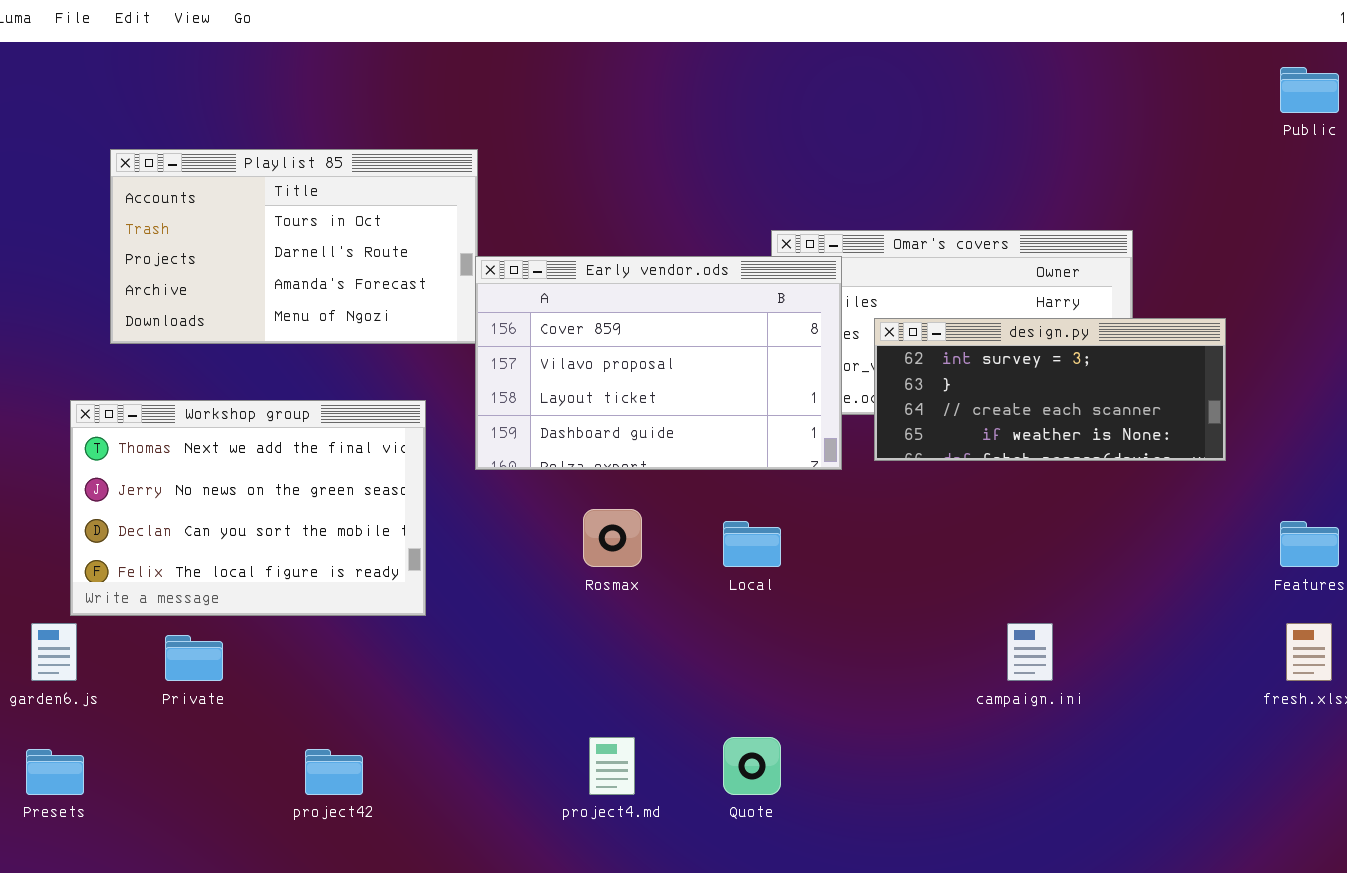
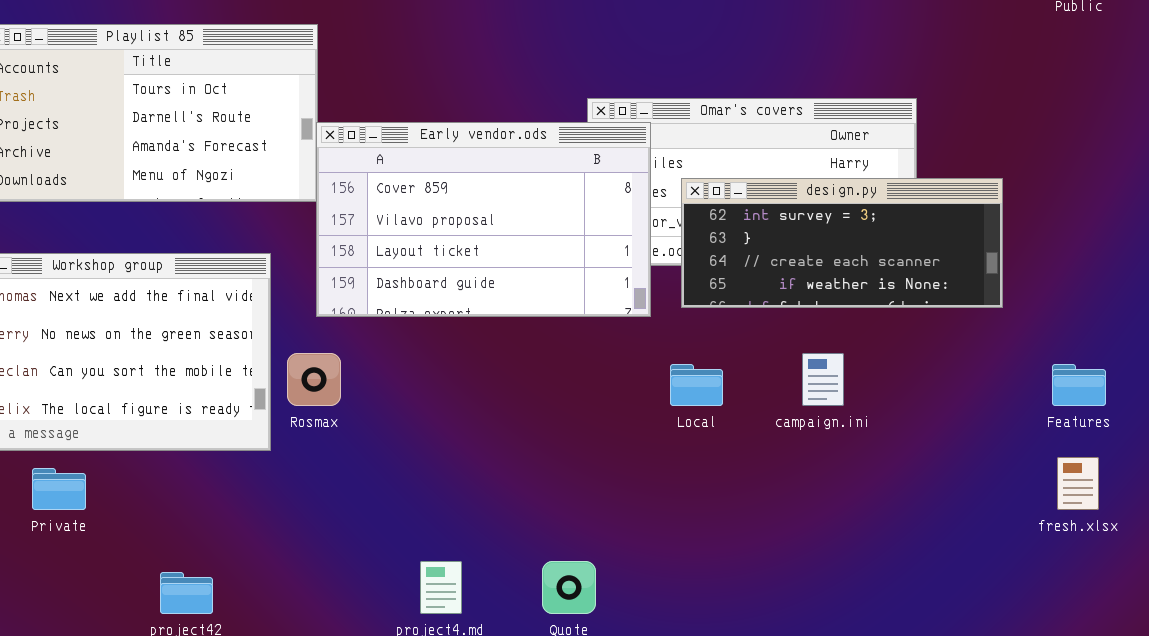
Rosmax: [583,509,642,567] -> [287,353,341,406], moved
Local: [723,521,781,567] -> [670,364,723,406], moved
campaign.ini: [1007,623,1053,681] -> [802,353,844,406], moved

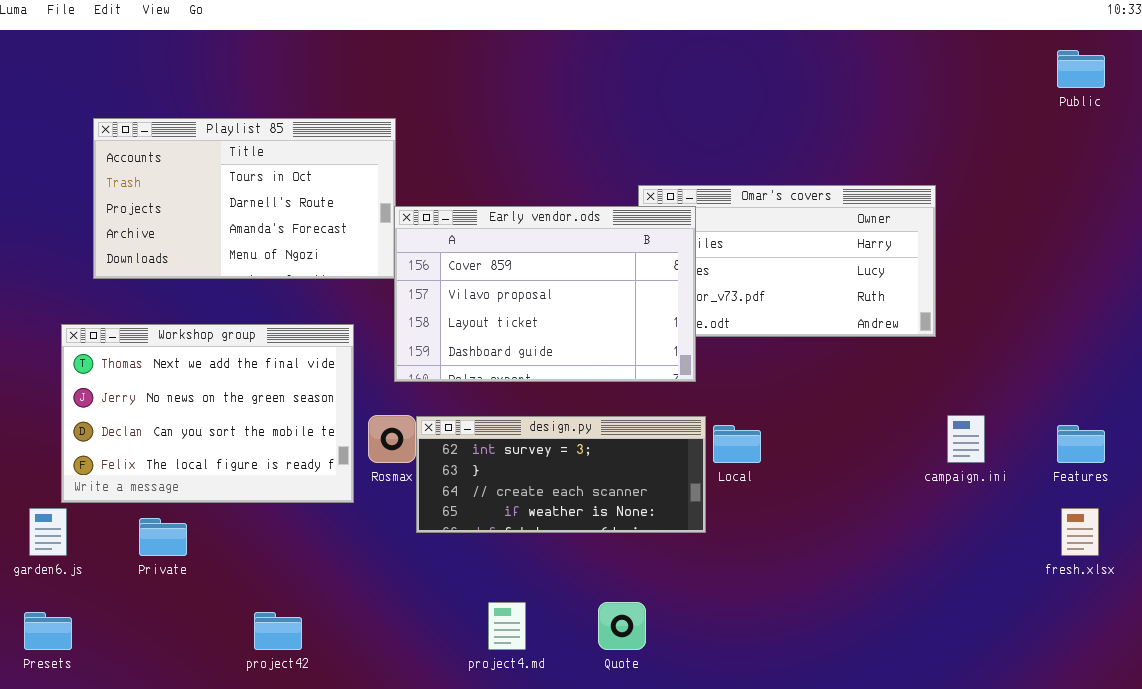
design.py: [681,178,1003,308] -> [416,416,706,533], moved
campaign.ini: [802,353,844,406] -> [947,415,985,463], moved

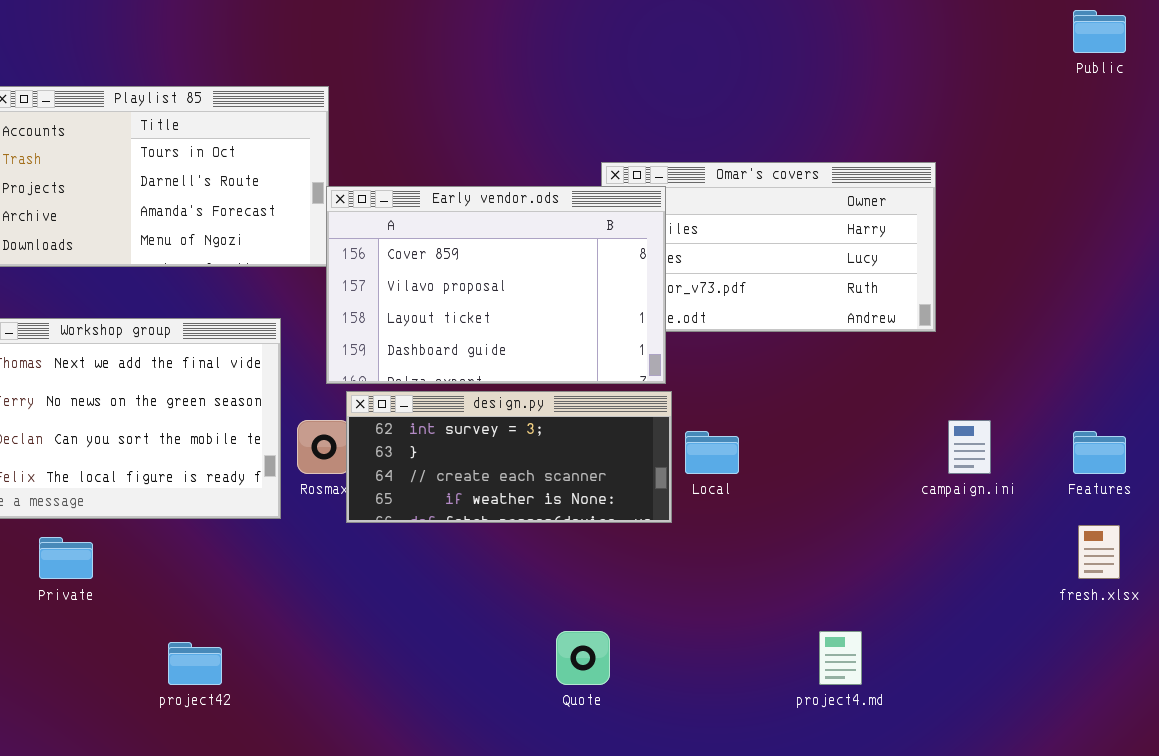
design.py: [416,416,706,533] -> [346,391,672,523], moved
project4.md: [488,602,526,650] -> [819,631,862,685], moved

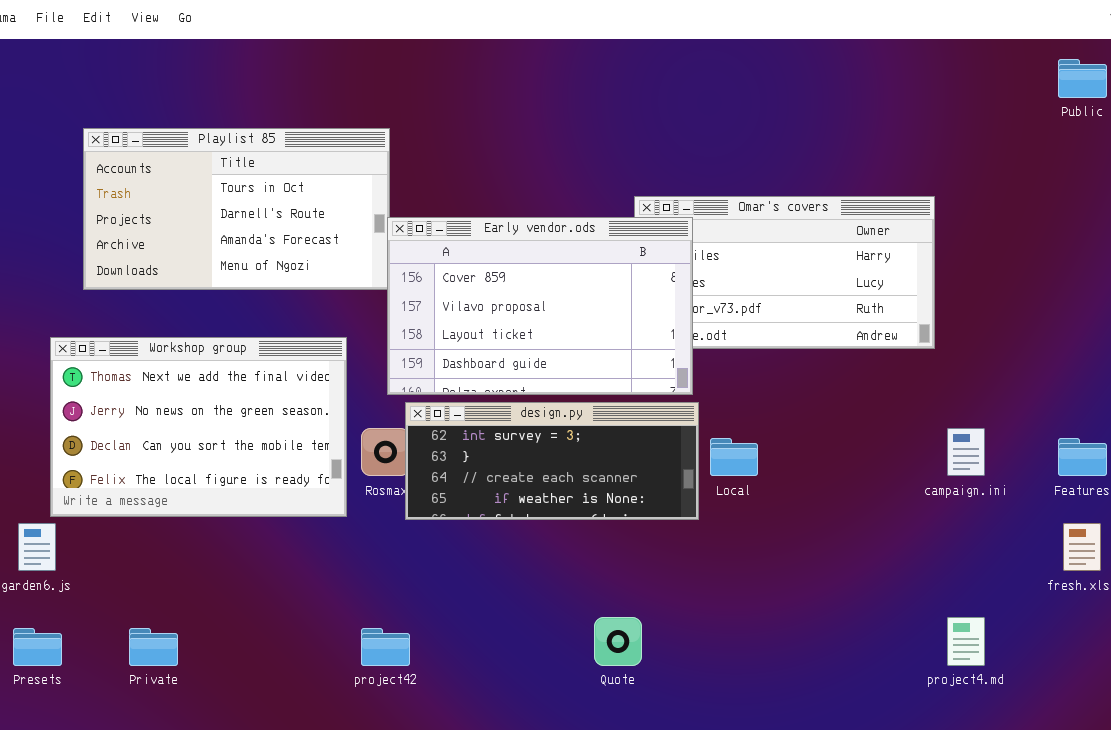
Private: [39,537,93,579] -> [129,628,178,666], moved
project4.md: [819,631,862,685] -> [947,617,985,666], moved
project42: [168,642,222,685] -> [361,628,410,666], moved

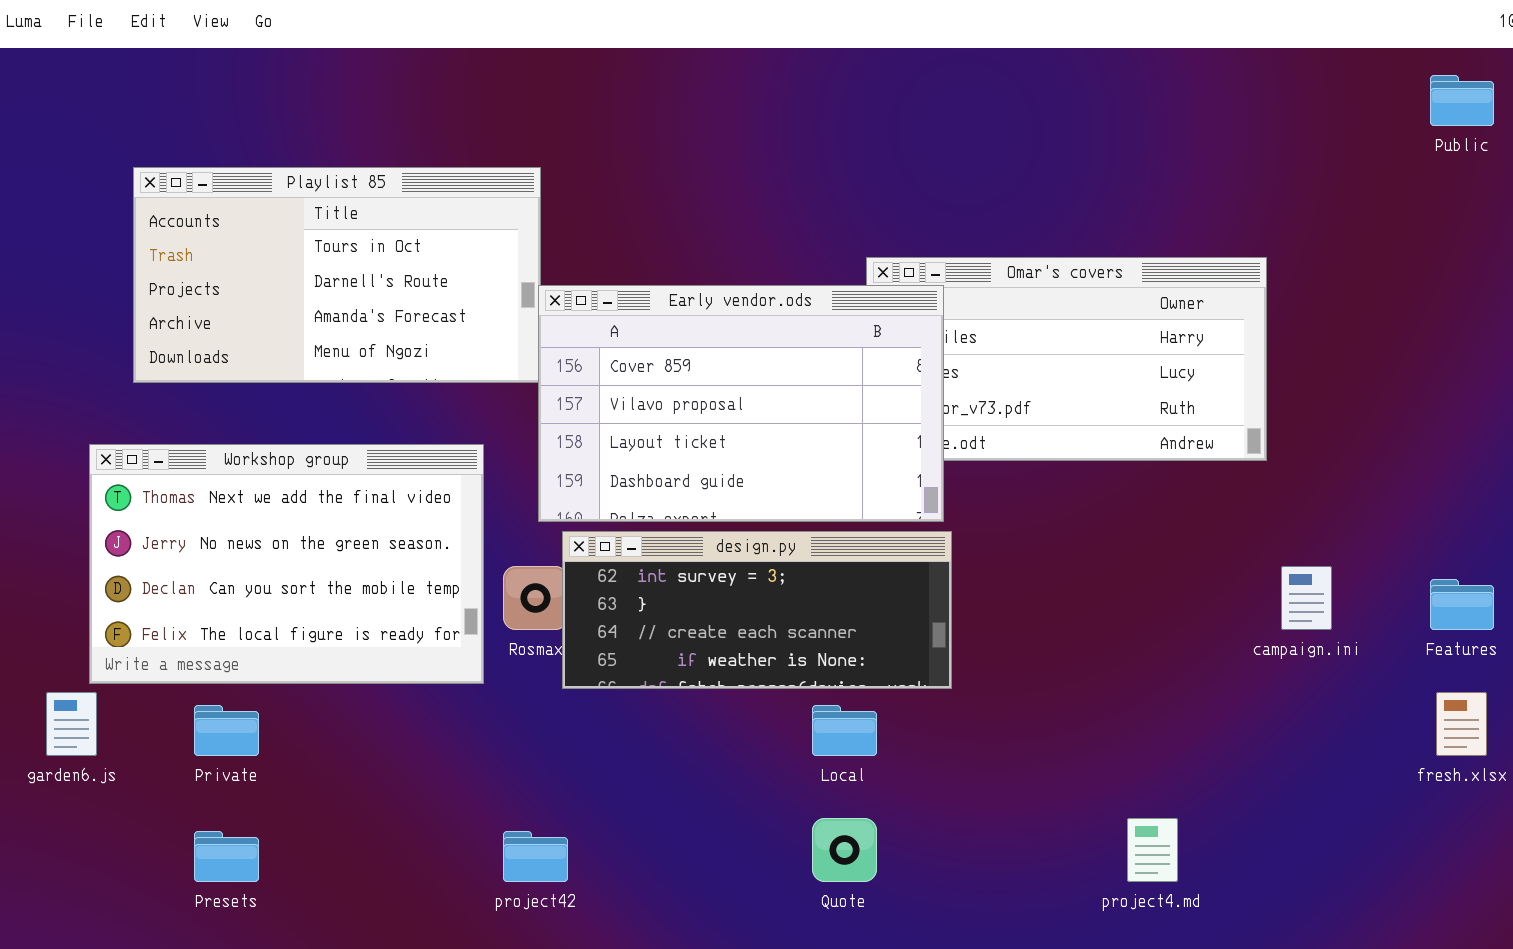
Local: [710,438,758,476] -> [812,705,877,756], moved
project4.md: [947,617,985,666] -> [1127,818,1178,882], moved
Presets: [13,628,62,666] -> [194,831,259,882], moved
Private: [129,628,178,666] -> [194,705,259,756], moved

